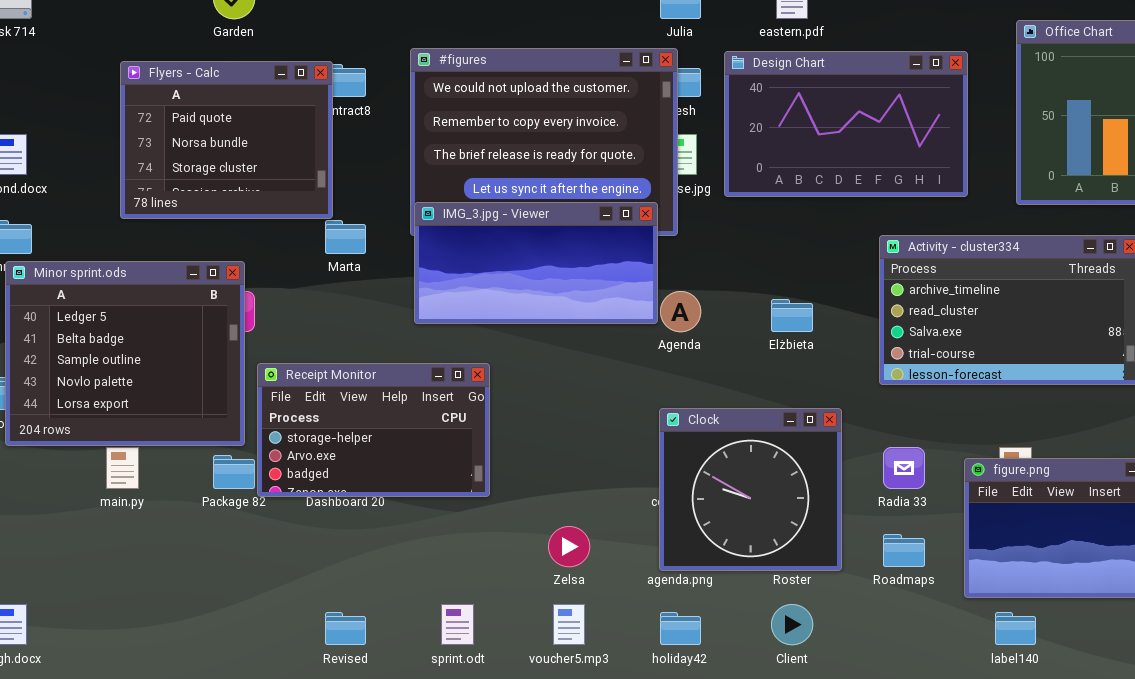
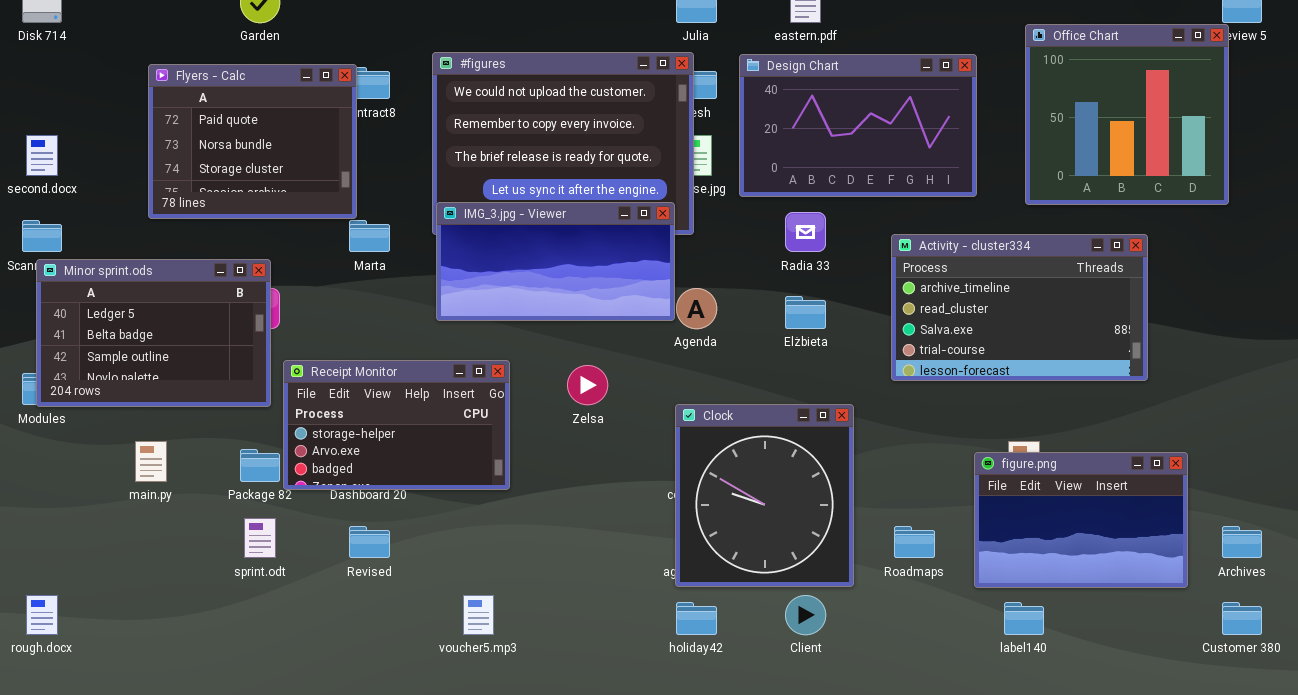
Minor sprint.ods: [5,261,245,446] -> [36,259,271,407], resized
Clock: [659,408,842,571] -> [675,404,854,587], resized
Radia 33: [883,447,925,489] -> [785,212,826,252], moved
Zelsa: [548,526,590,567] -> [567,365,608,405], moved
sprint.odt: [441,604,474,645] -> [244,518,276,558], moved
voucher5.mp3: [553,604,585,645] -> [463,595,494,635], moved
Revised: [325,612,366,645] -> [349,526,390,558], moved

